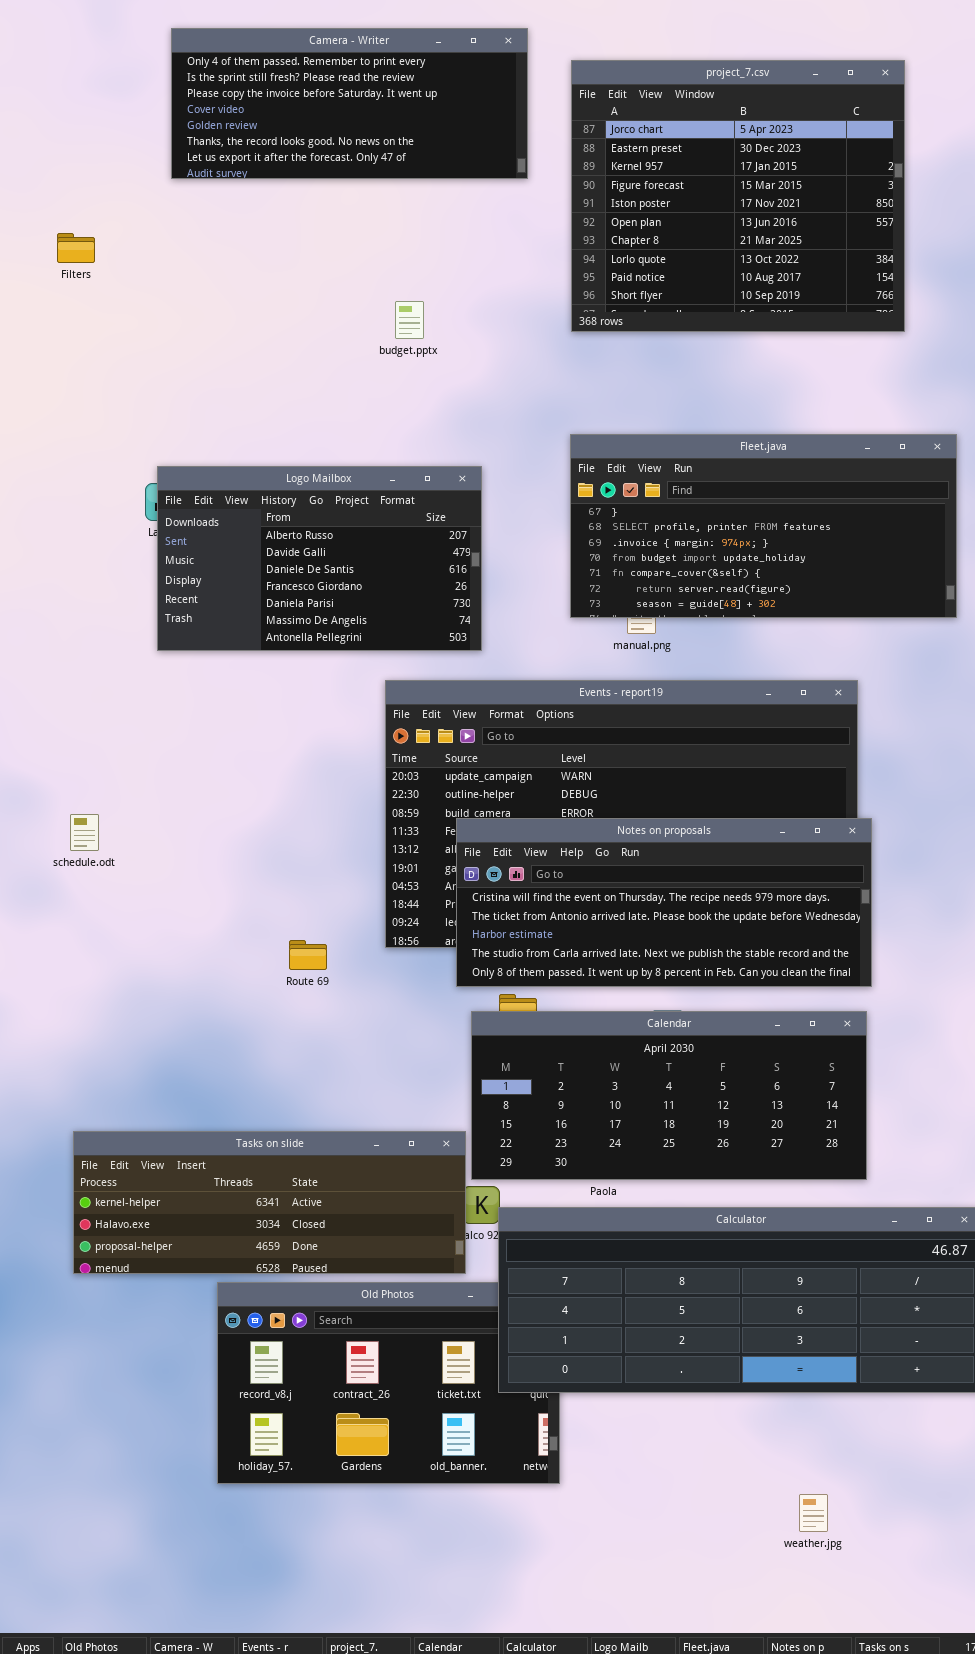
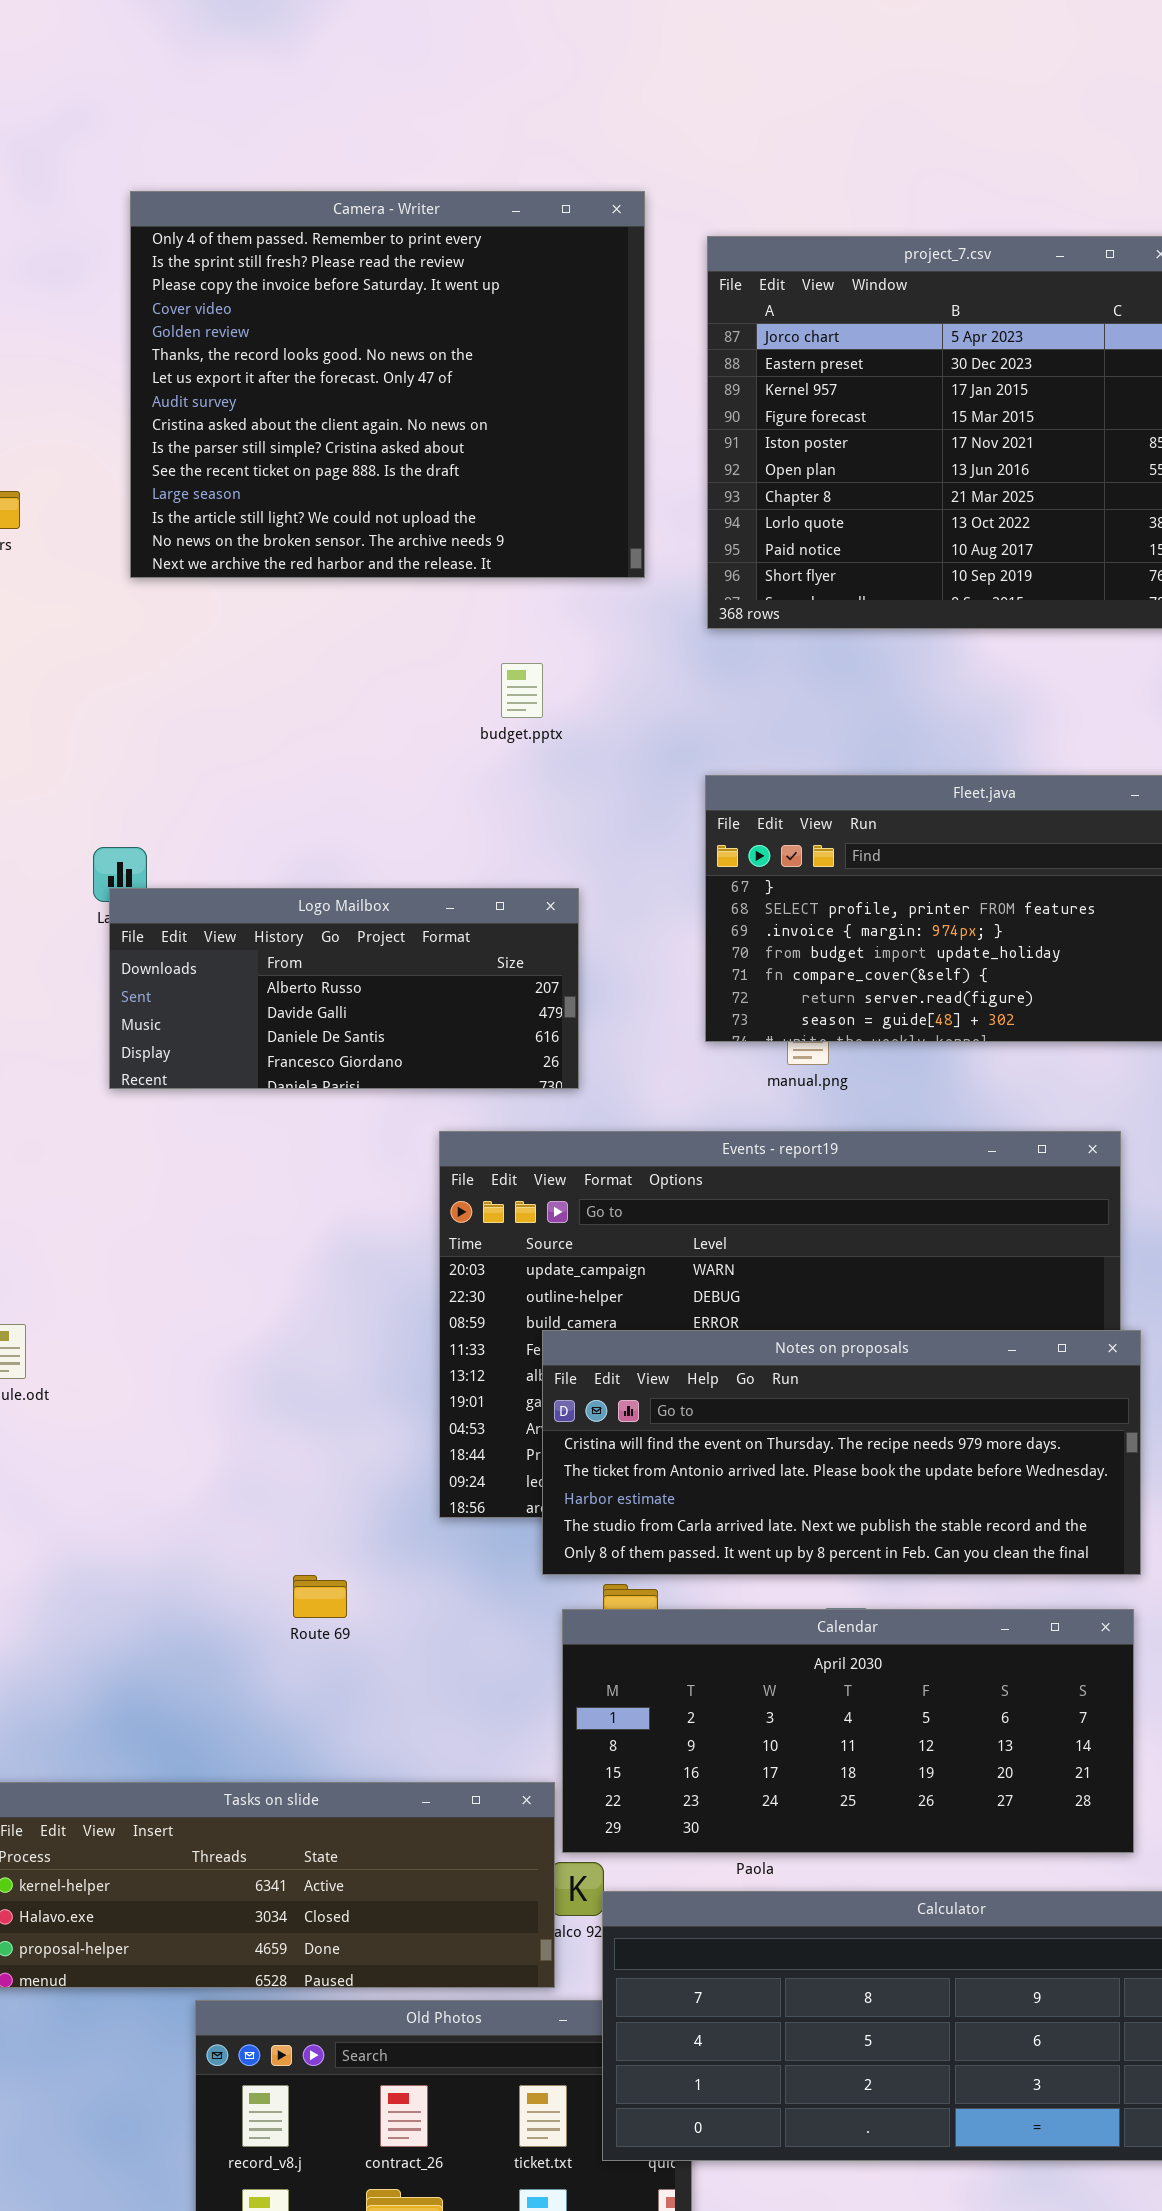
Camera - Writer: [171,28,528,179] -> [130,191,645,578], resized
budget.pptx: [395,301,424,339] -> [501,663,543,718], moved
Logo Mailbox: [157,466,482,651] -> [109,888,579,1089], resized
Route 69: [289,940,327,970] -> [293,1575,347,1618], moved

